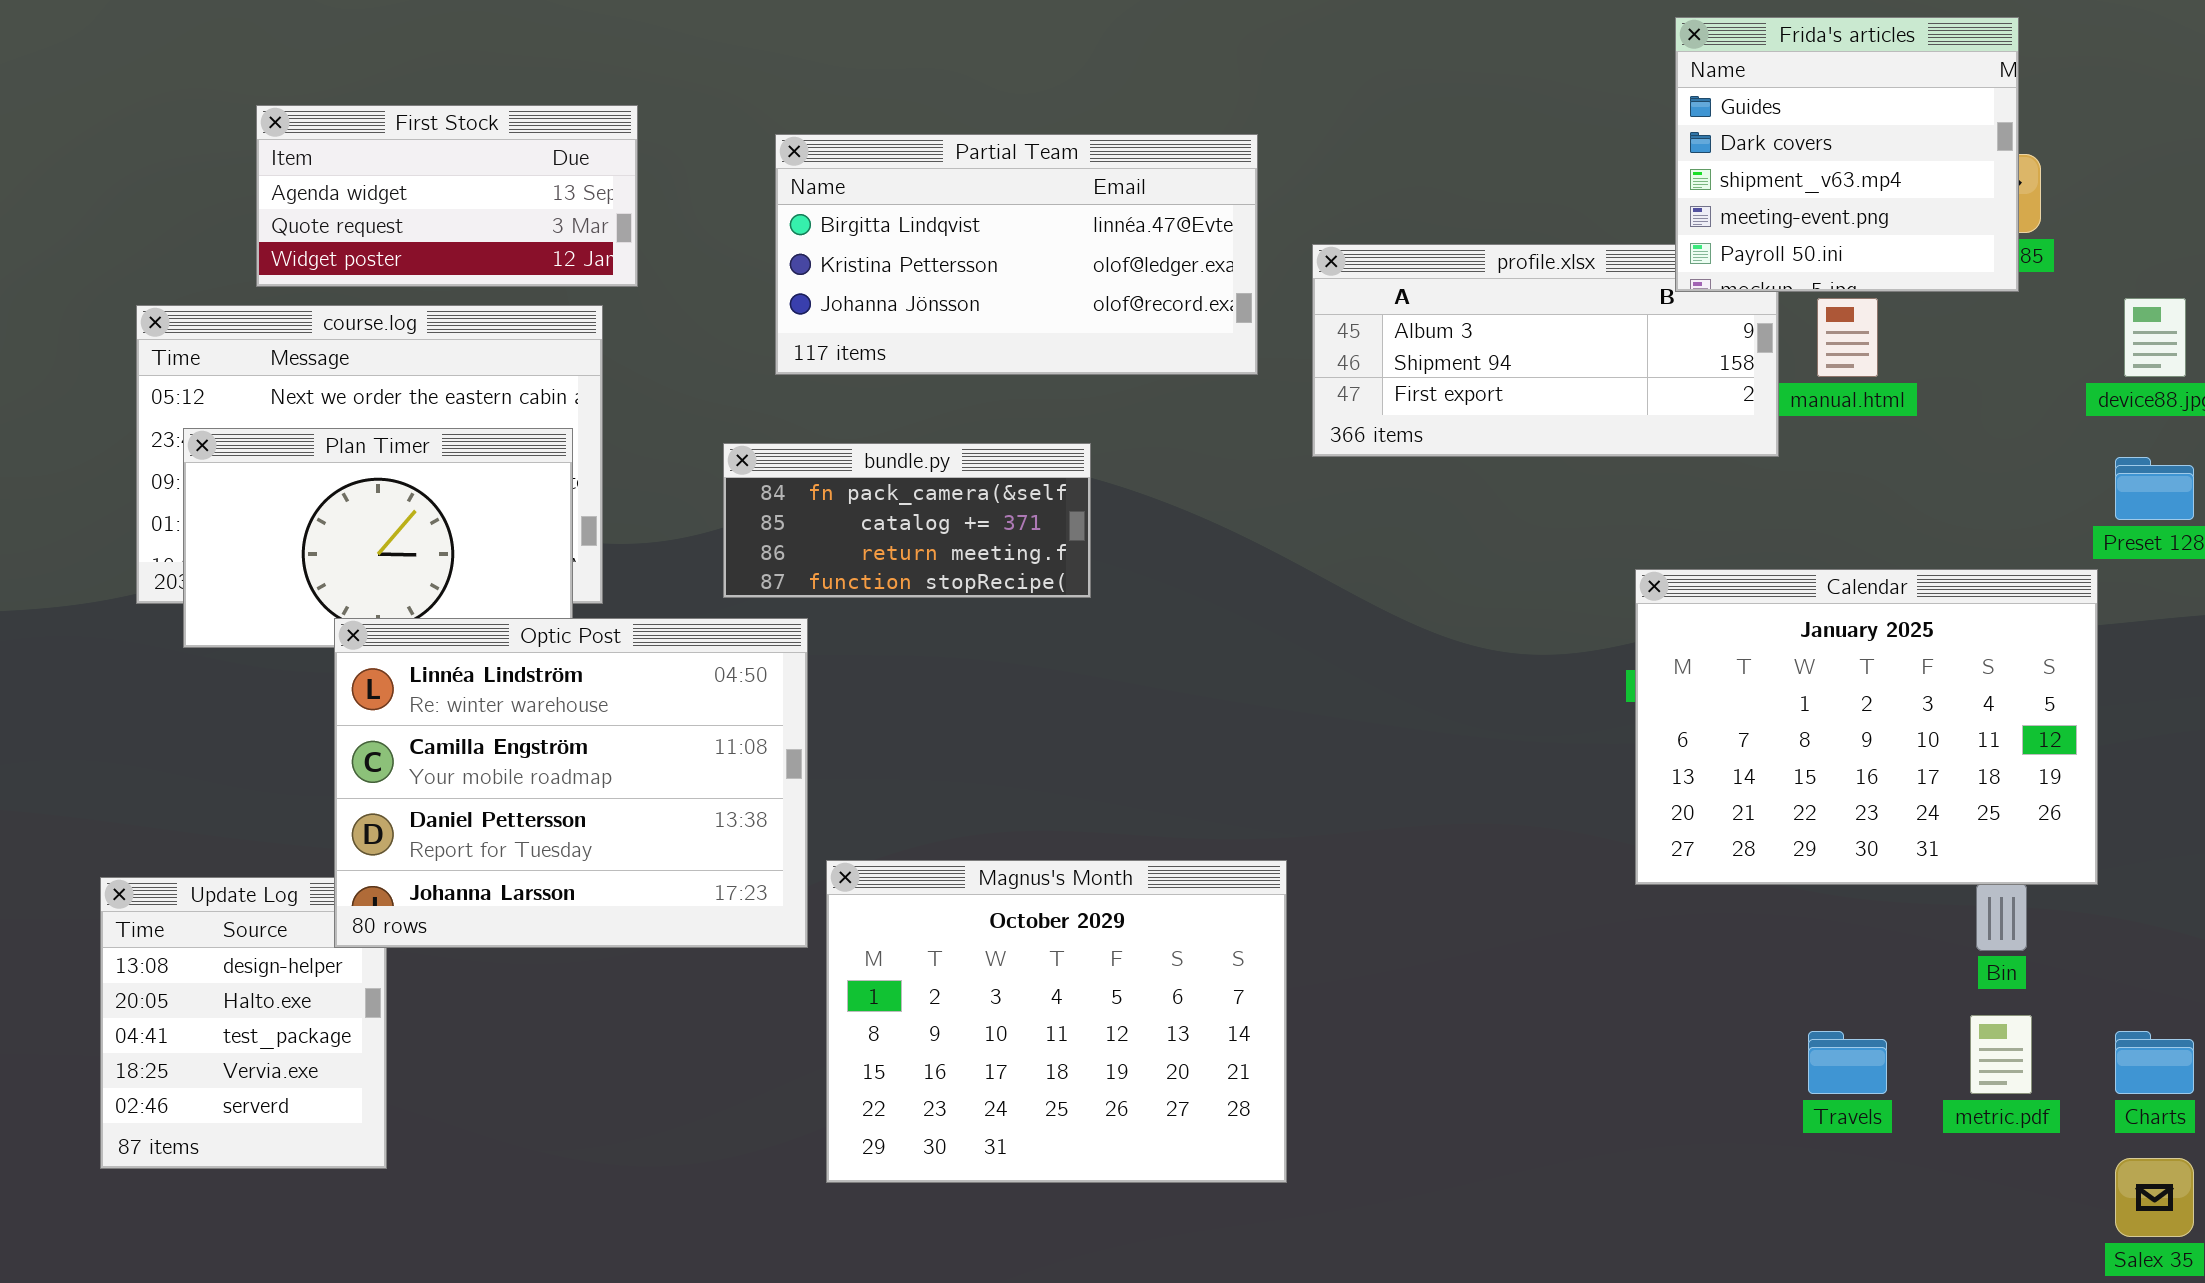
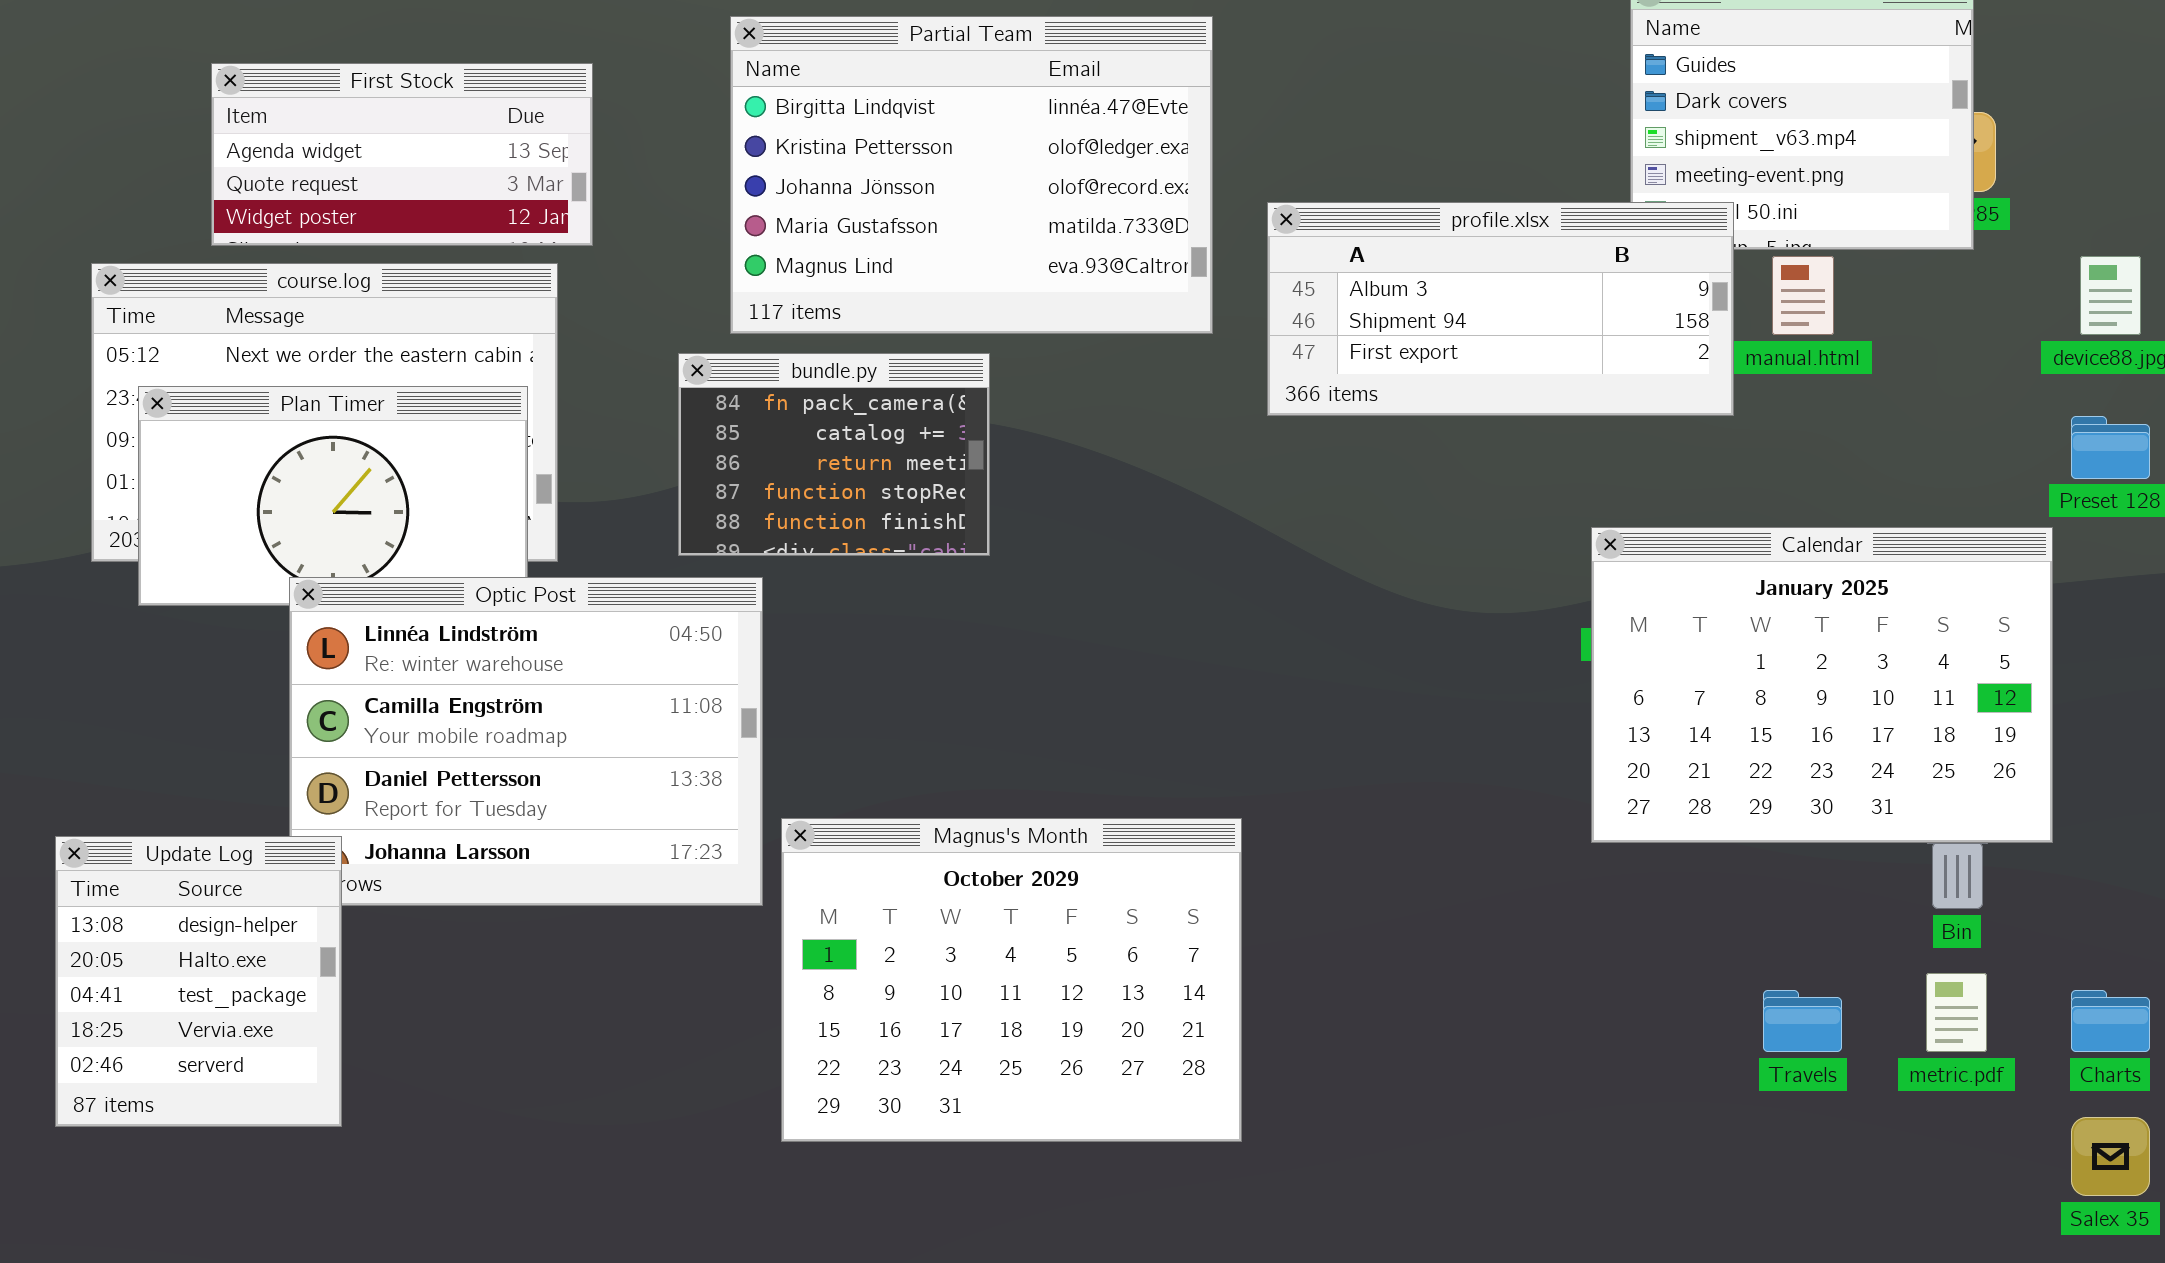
Partial Team: [775,134,1258,375] -> [730,16,1213,334], resized
profile.xlsx: [1312,244,1779,457] -> [1267,202,1734,416], raised
bundle.py: [723,443,1091,598] -> [678,353,990,556], resized
Update Log: [100,877,387,1169] -> [55,836,342,1127], raised

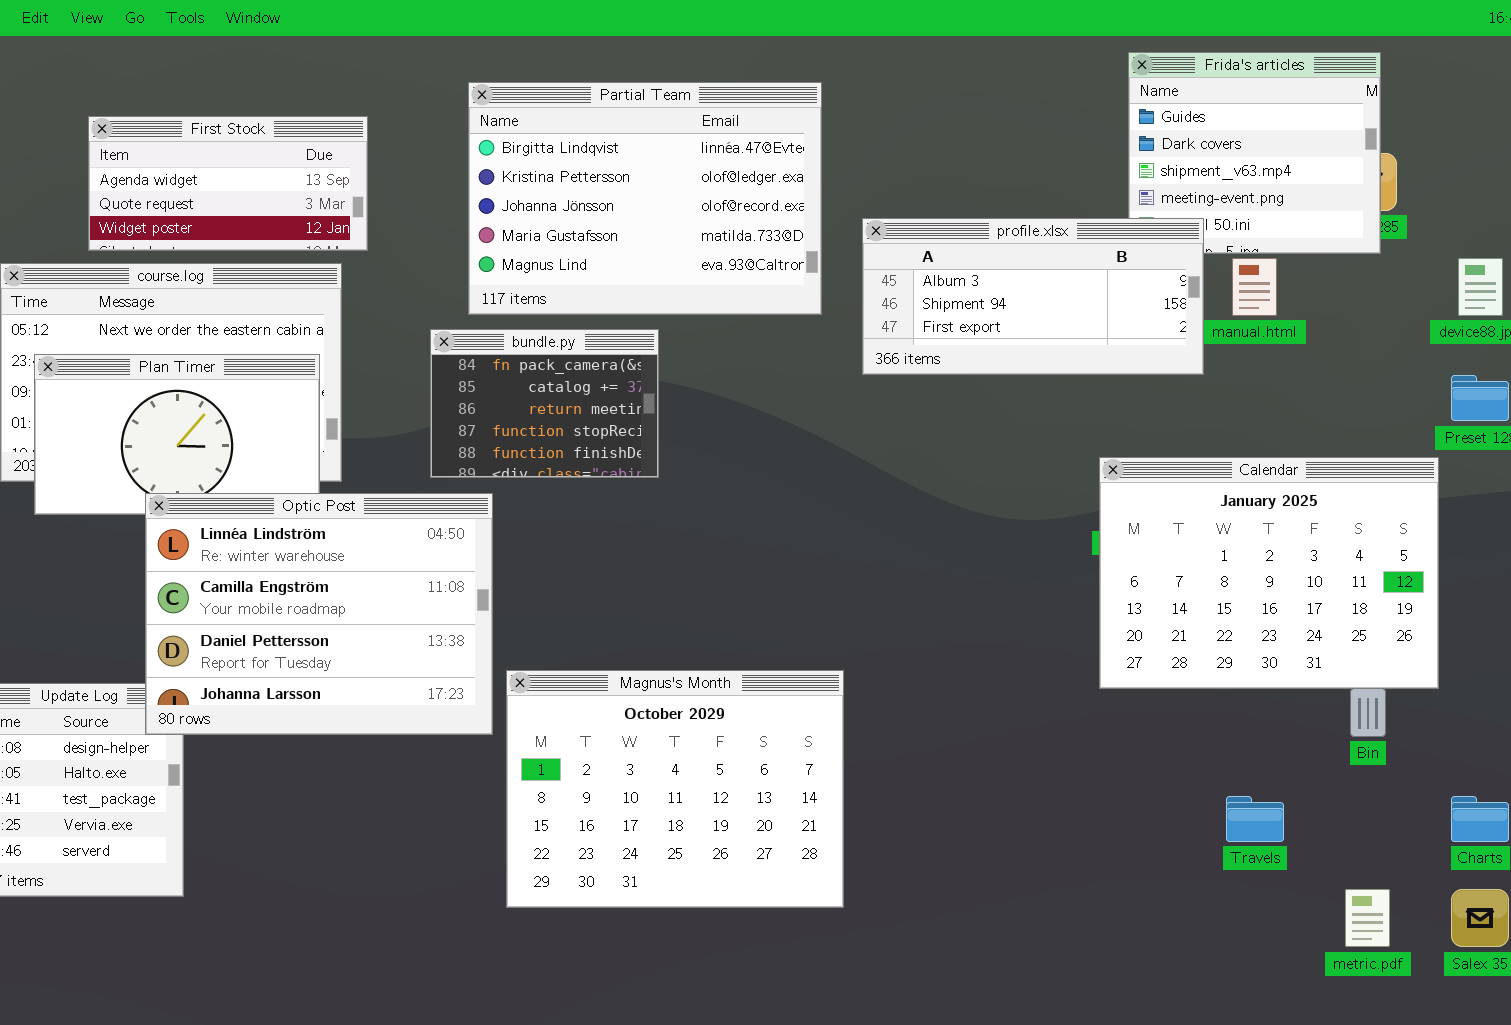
Optic Post: [289,577,763,906] -> [145,493,493,735], raised
metric.pdf: [1926,973,1987,1052] -> [1345,889,1390,947], moved

